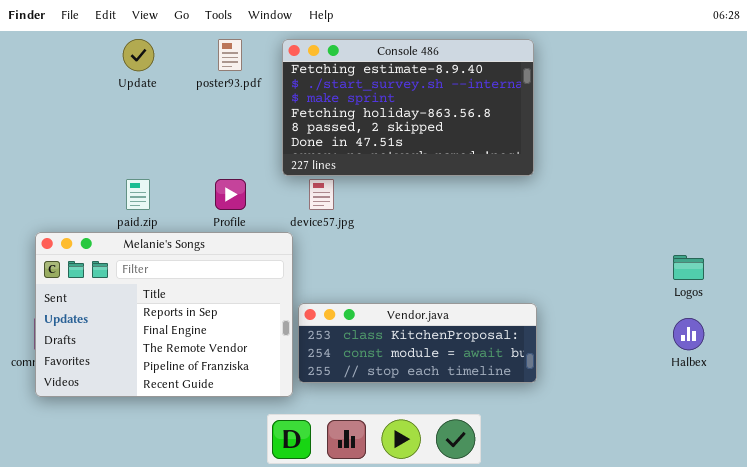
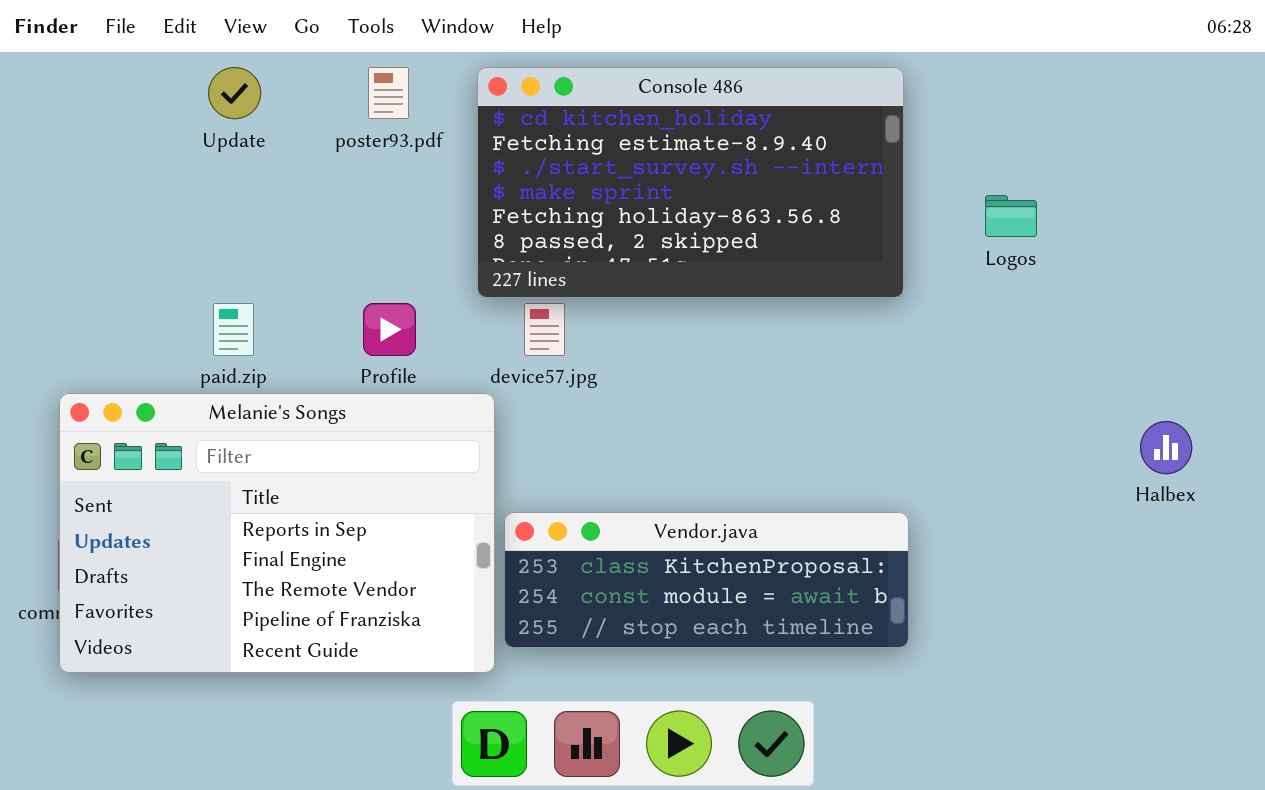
Console 486: [282,39,534,176] -> [477,67,904,298], scrolled up 1 row
Logos: [673,255,704,280] -> [985,195,1037,237], moved
Halbex: [673,318,704,350] -> [1140,421,1192,474], moved

